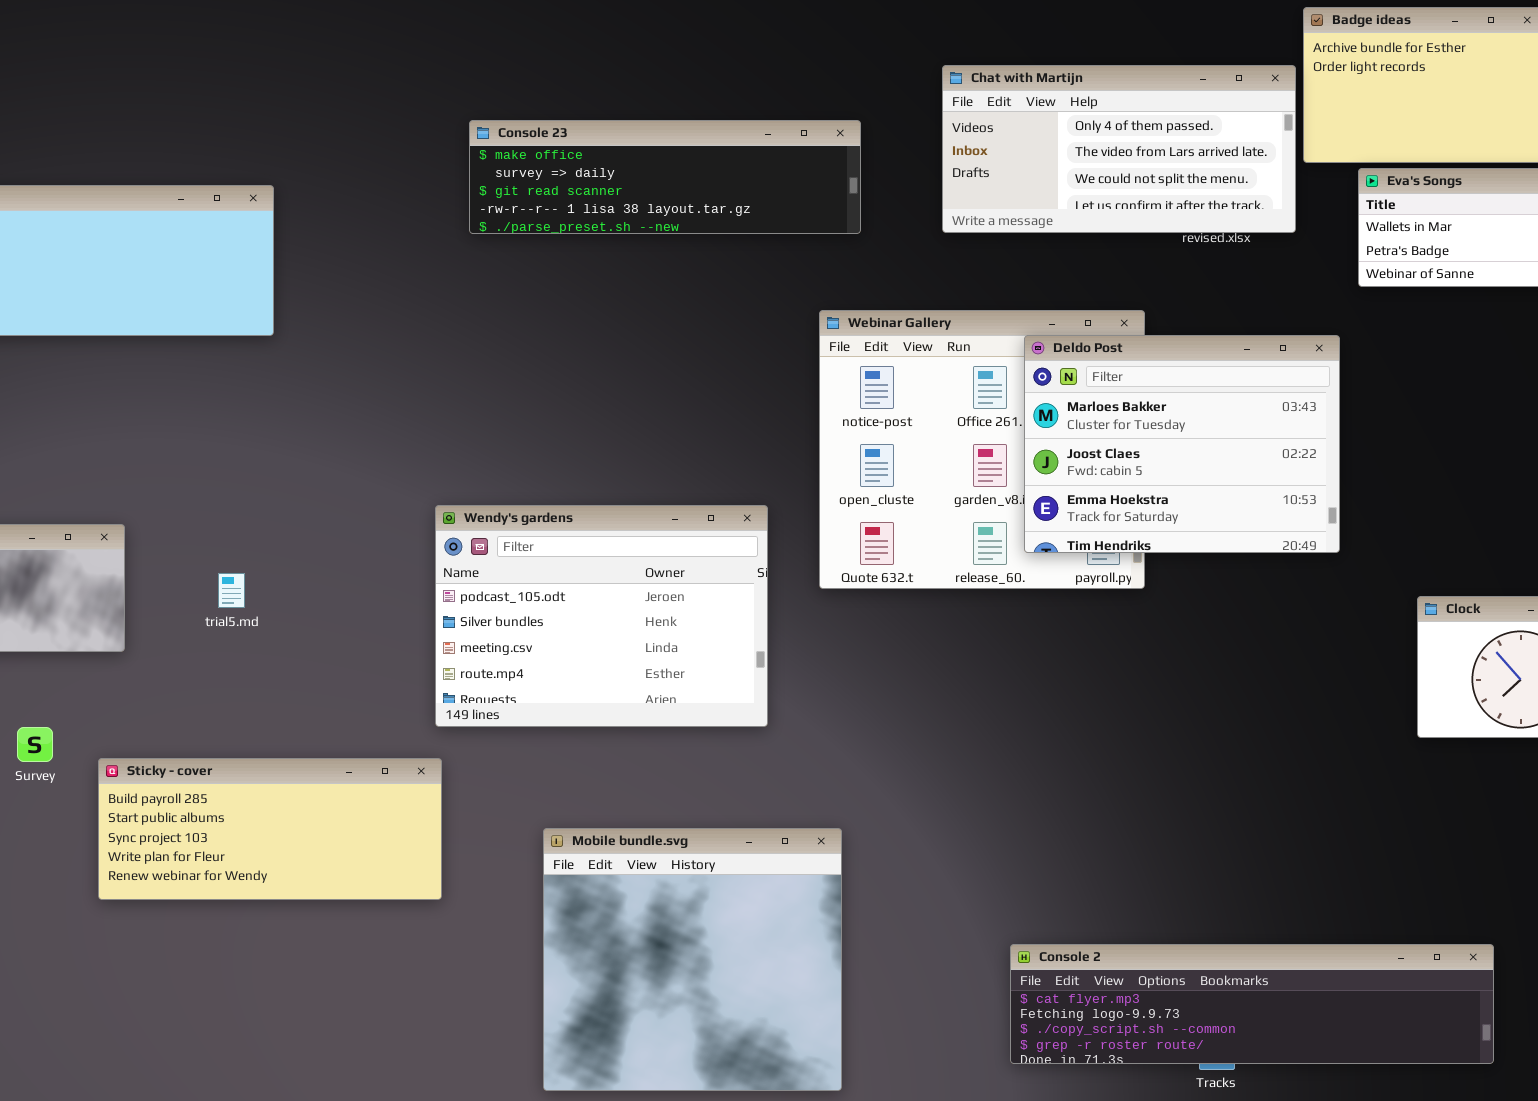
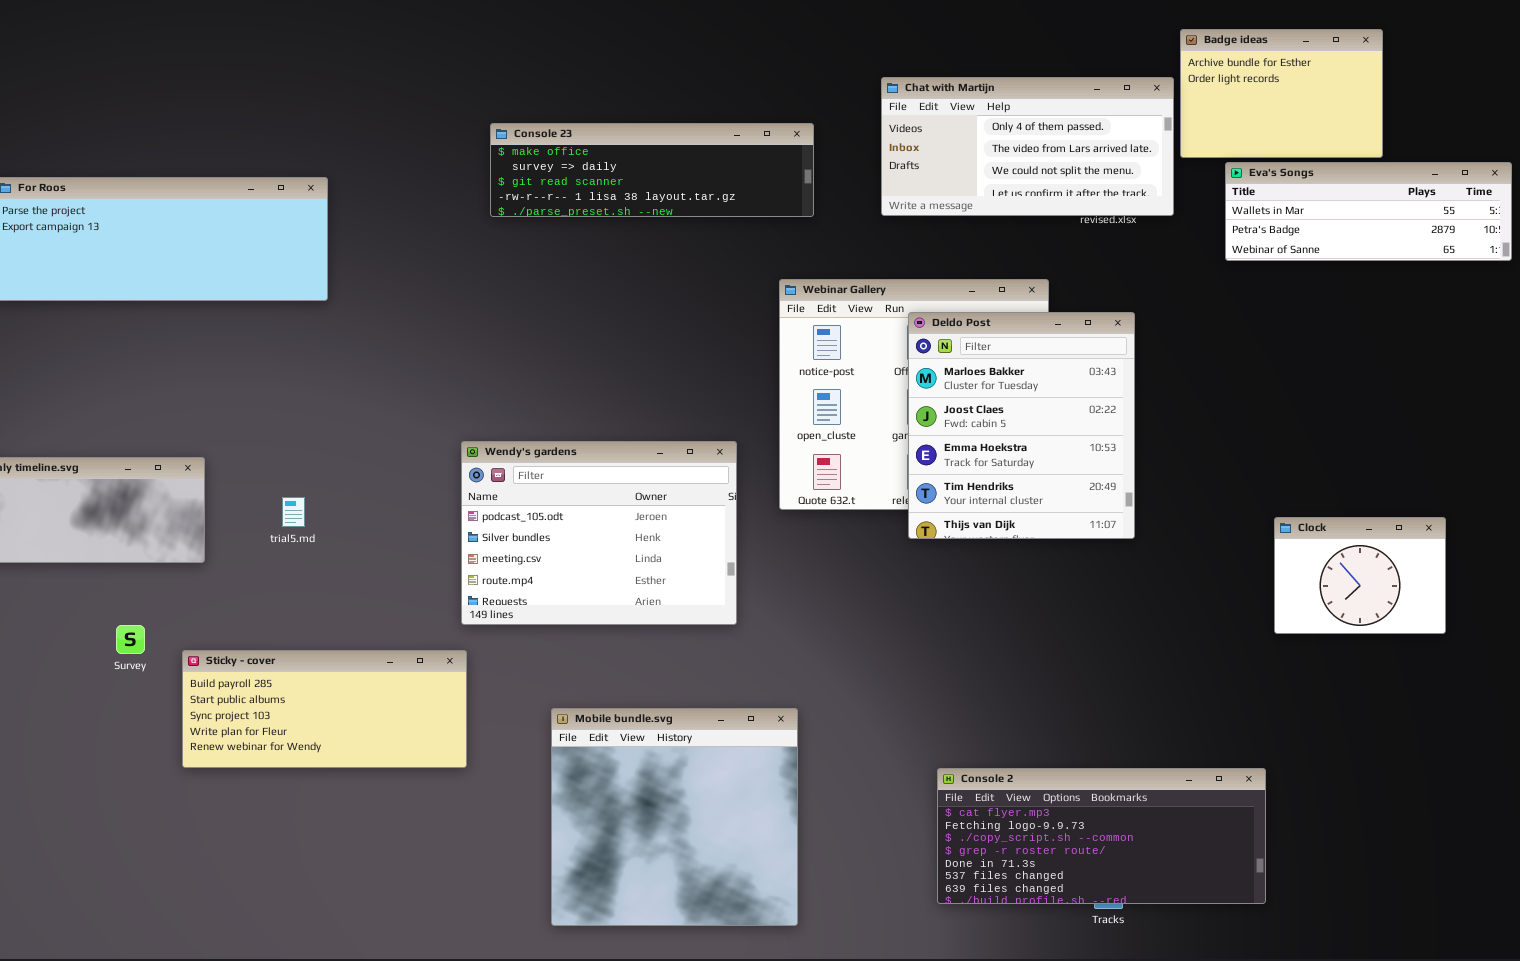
Deldo Post: [1024,335,1340,553] -> [908,312,1135,539], moved, resized
Console 2: [1010,944,1494,1064] -> [937,768,1266,904], resized

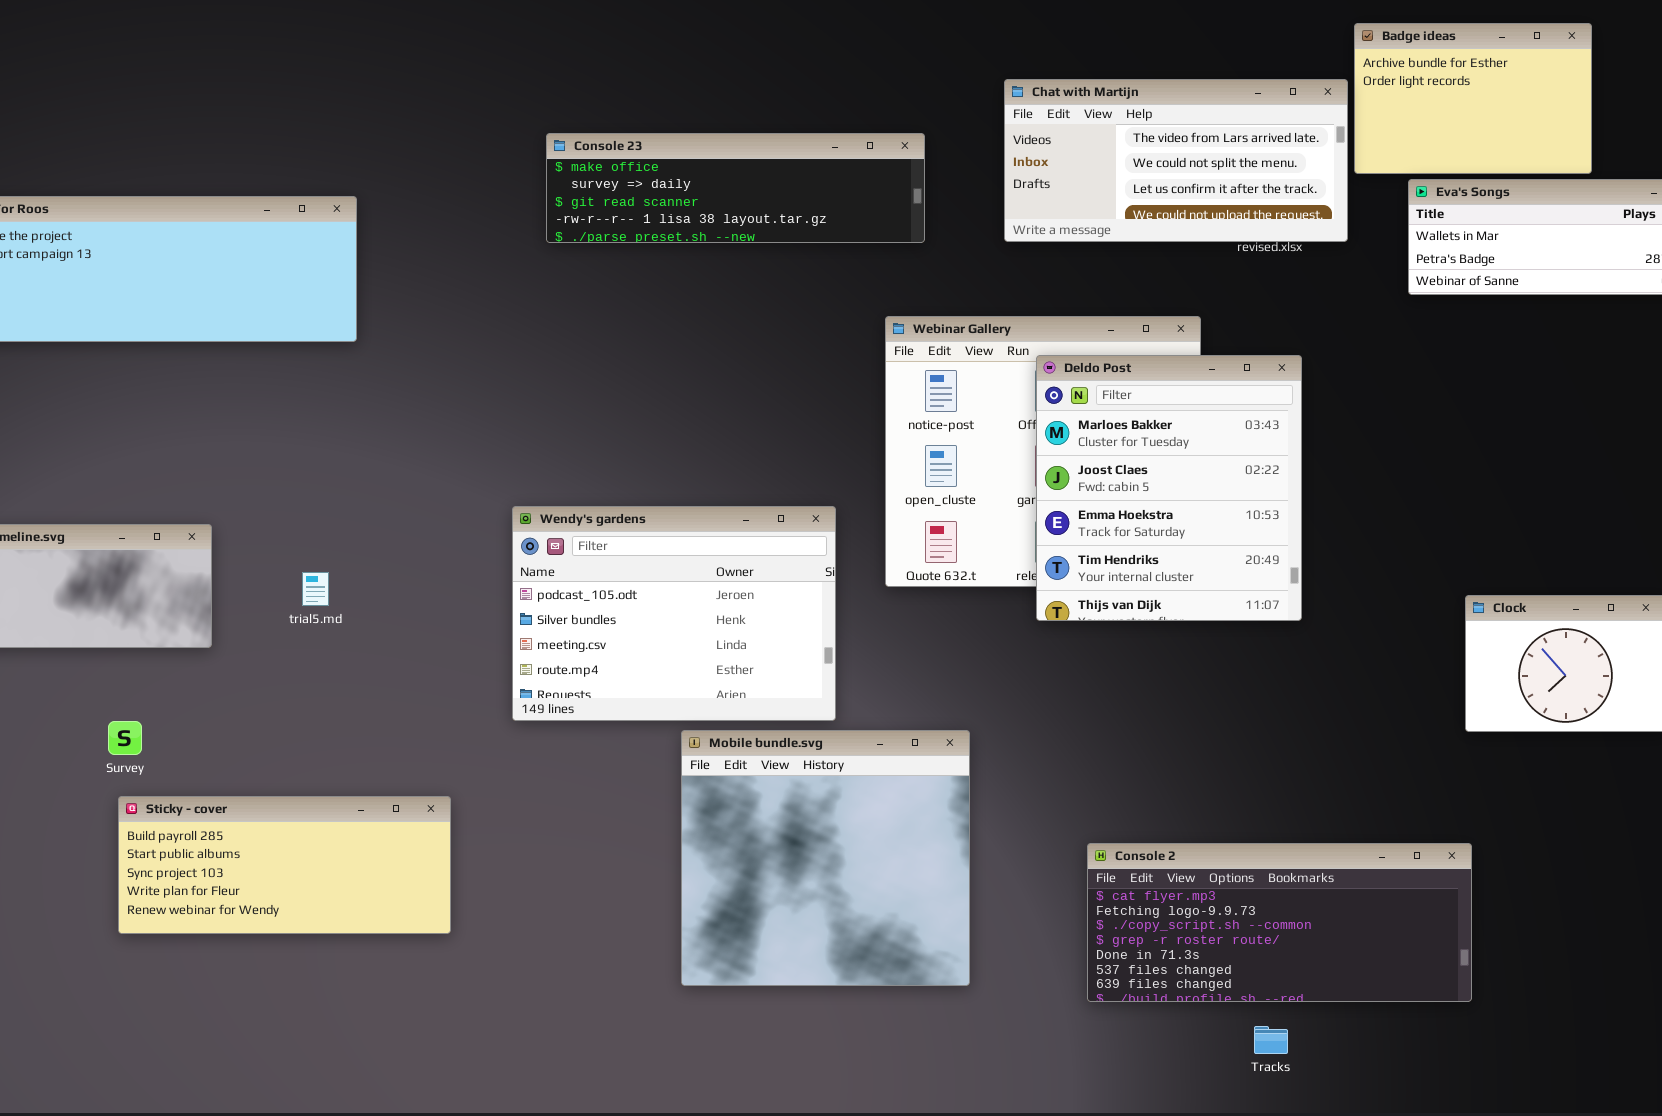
Chat with Martijn: [881,77,1174,216] -> [1004,79,1348,242], scrolled down 1 row
Sticky - cover: [182,650,467,768] -> [118,796,451,934], moved
Mobile bundle.svg: [551,708,798,926] -> [681,730,970,986], moved
Console 2: [937,768,1266,904] -> [1087,843,1472,1002], moved

